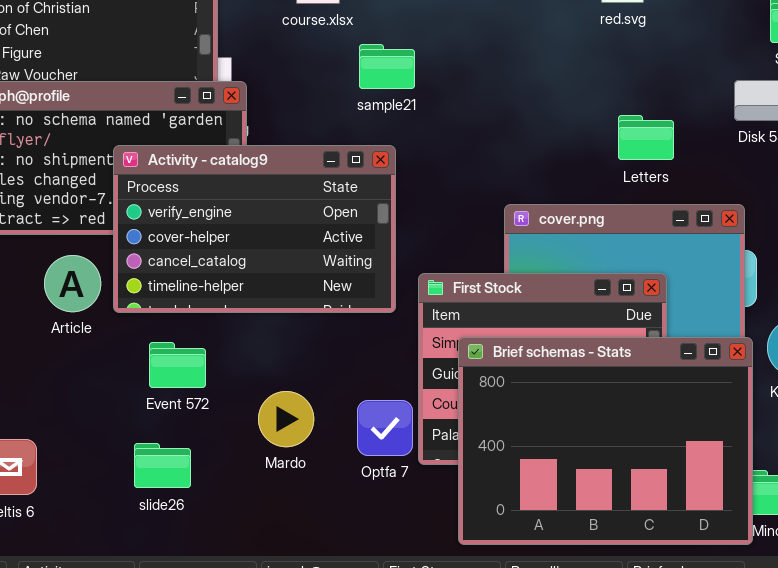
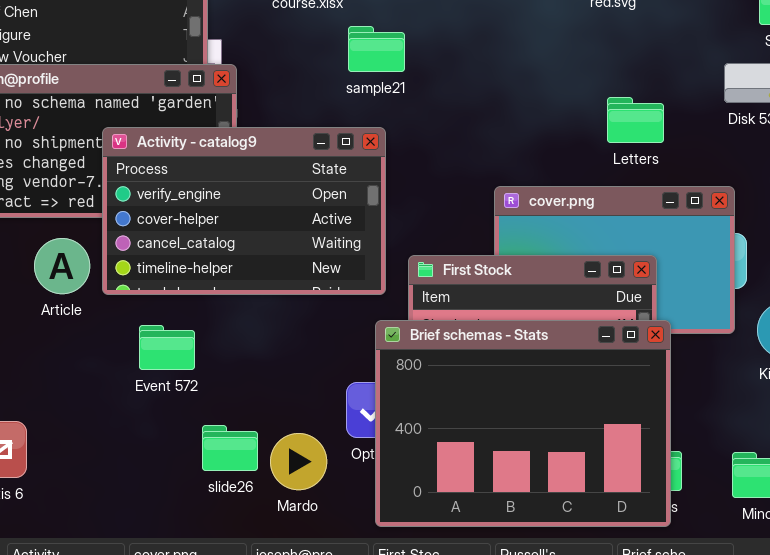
Brief schemas - Stats: [458,337,753,545] -> [375,320,671,527], moved
Mardo: [258,391,314,447] -> [270,433,327,490], moved
slide26: [134,443,191,488] -> [202,425,258,471], moved

